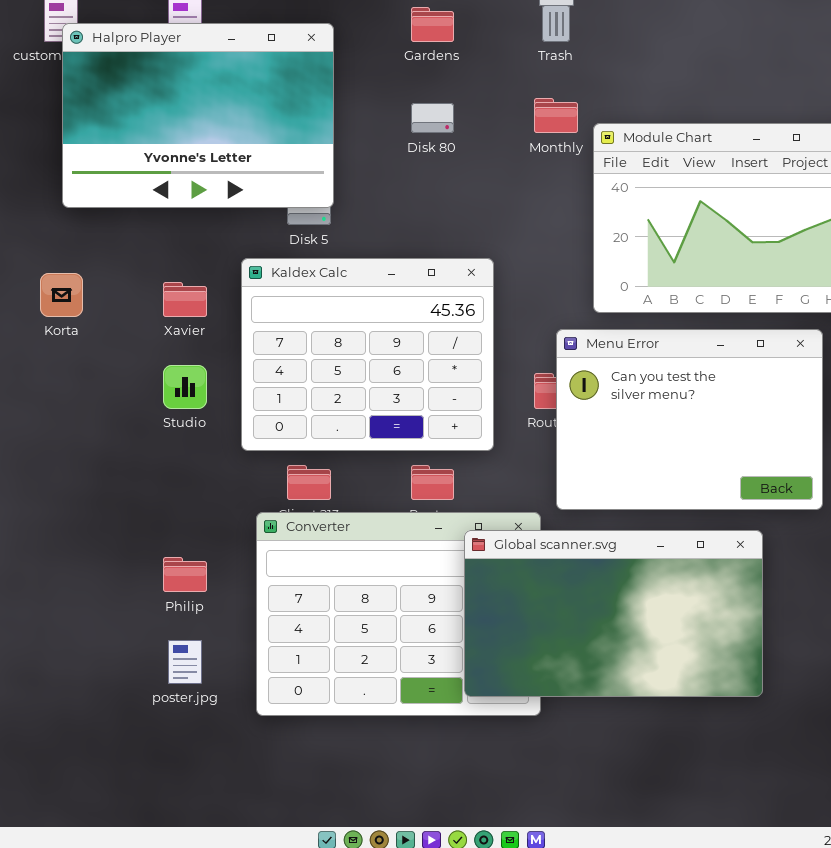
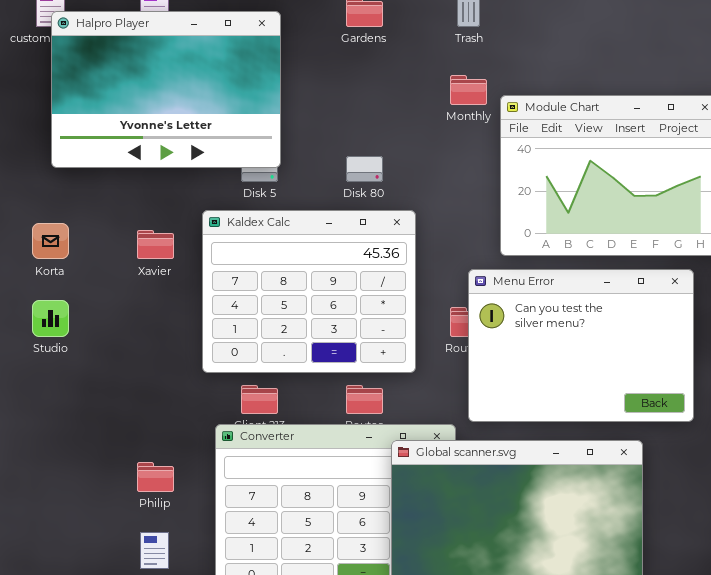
Disk 80: [411,103,454,133] -> [346,156,383,182], moved
Studio: [163,365,207,409] -> [32,300,69,337], moved

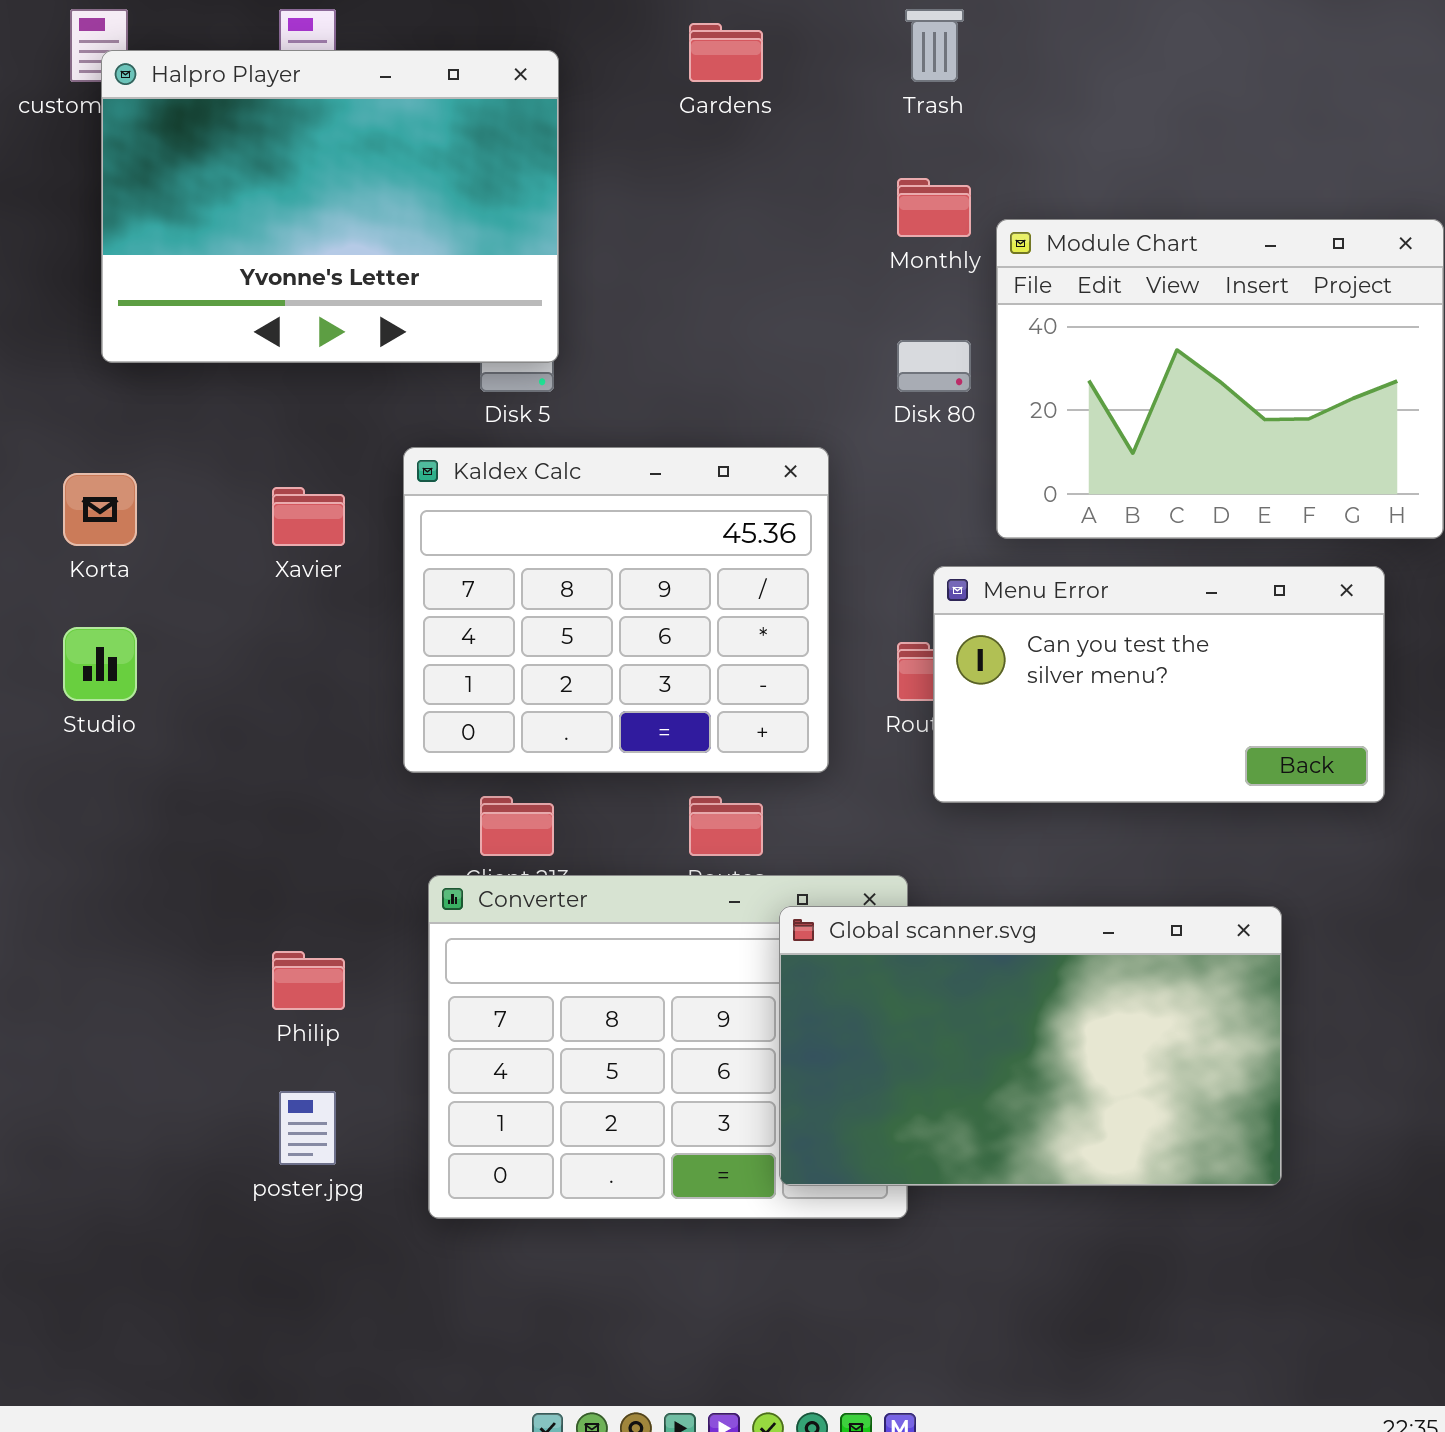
Disk 80: [346,156,383,182] -> [897,340,971,392], moved
Menu Error: [468,269,694,422] -> [933,566,1385,803], resized

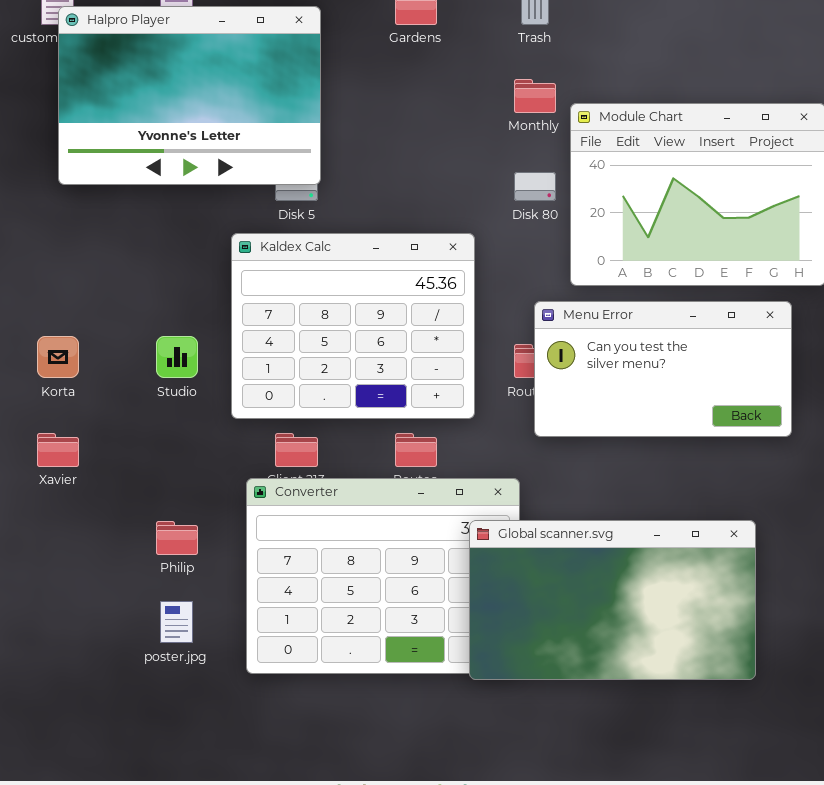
Korta: [63,473,137,546] -> [37,336,79,378], moved
Xavier: [272,487,345,546] -> [37,433,79,467], moved
Studio: [63,627,137,701] -> [156,336,198,378], moved
Global scanner.svg: [779,906,1282,1186] -> [469,520,756,680], moved

